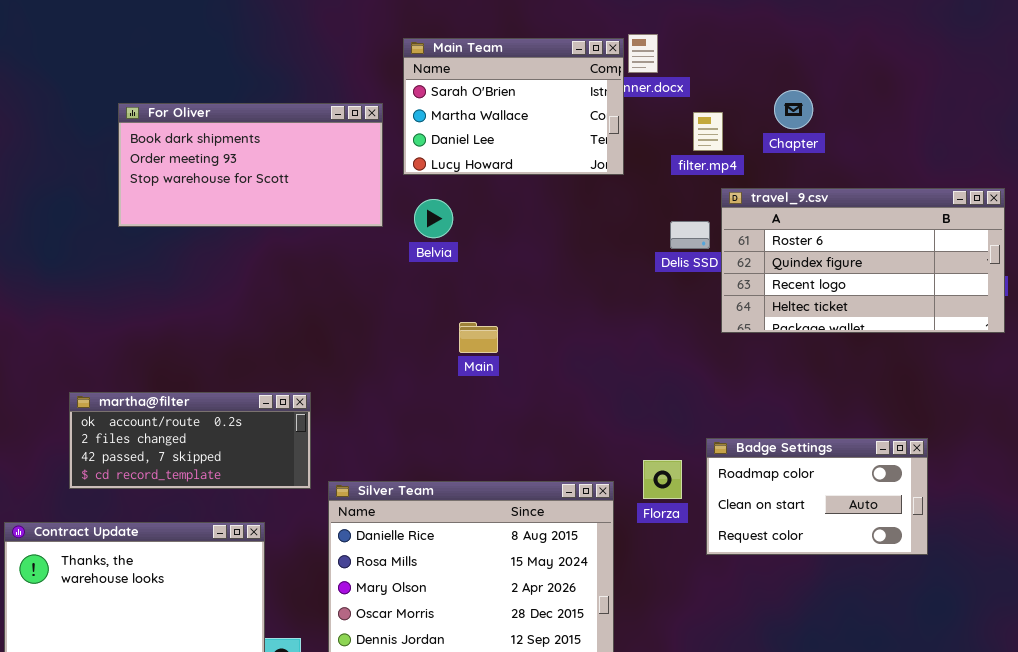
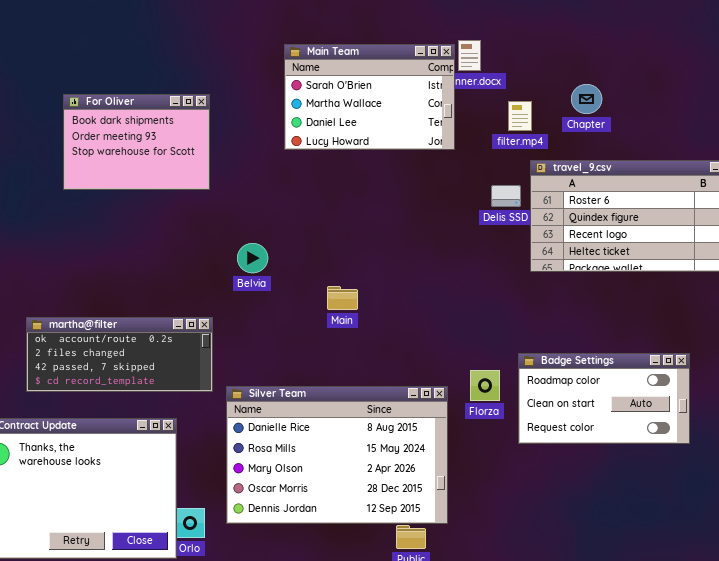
For Oliver: [118,103,383,227] -> [63,94,210,190], resized
Belvia: [414,199,453,238] -> [237,243,268,273], moved
Main: [459,322,498,353] -> [327,286,358,310], moved

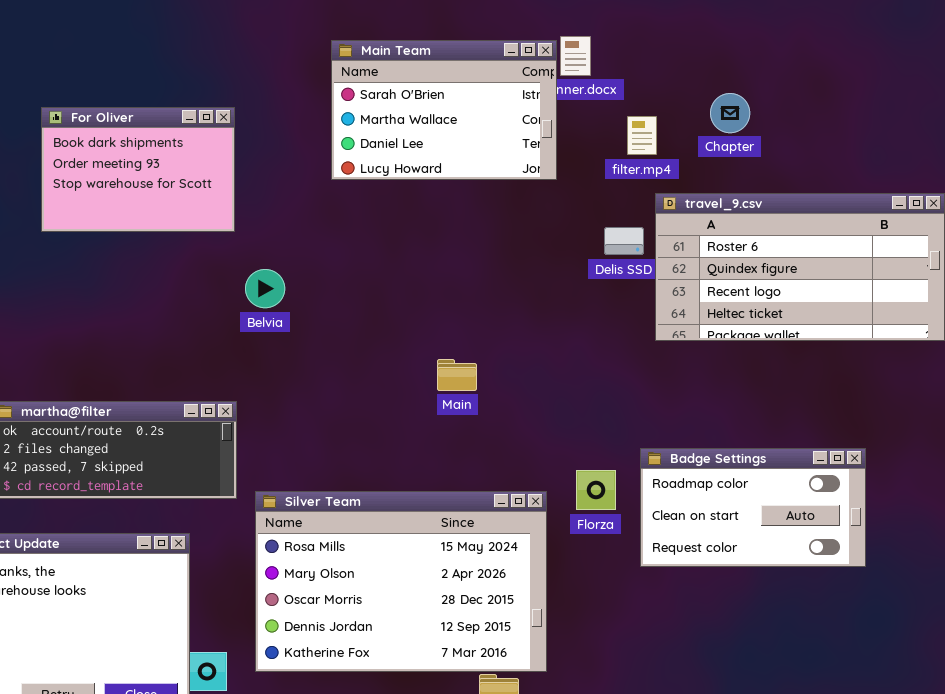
Belvia: [237,243,268,273] -> [245,269,285,308], moved
Main: [327,286,358,310] -> [437,359,477,391], moved
Silver Team: [226,386,448,524] -> [255,491,547,672], scrolled down 1 row

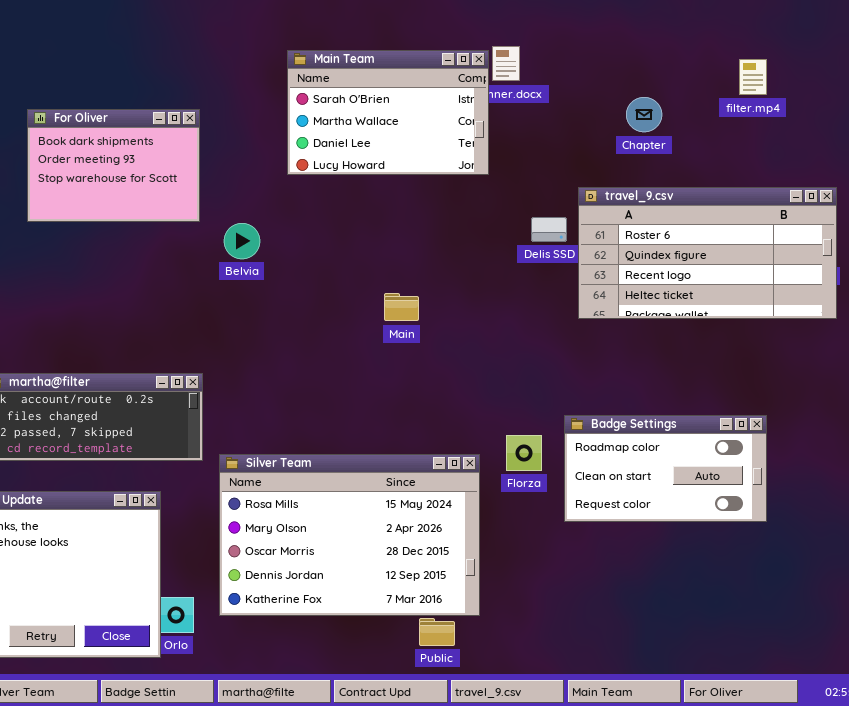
filter.mp4: [627,116,657,155] -> [739,59,767,95], moved
Belvia: [245,269,285,308] -> [224,223,260,259], moved
Main: [437,359,477,391] -> [384,293,419,321], moved

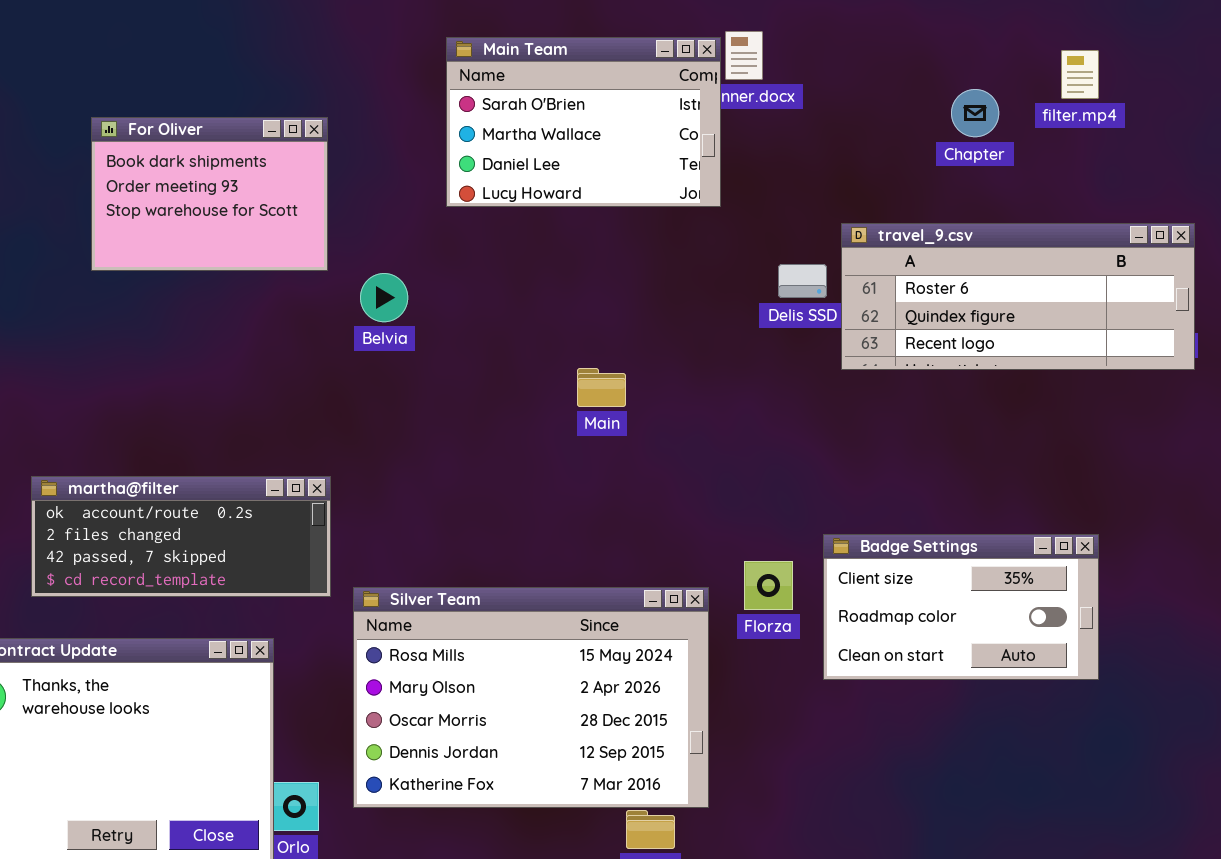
Chapter: [626,97,662,132] -> [951,89,999,137], moved
travel_9.csv: [578,187,837,319] -> [841,223,1195,370], resized
Badge Settings: [564,415,767,522] -> [823,534,1099,680], scrolled up 1 row

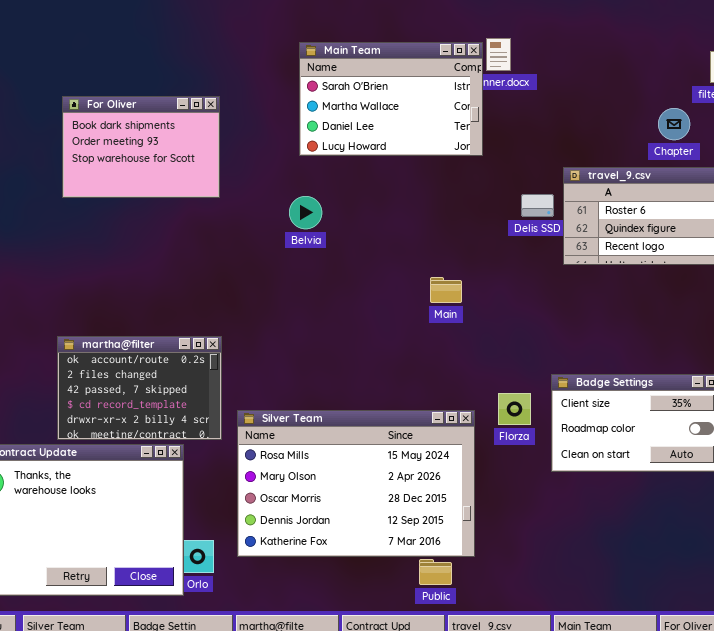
Chapter: [951,89,999,137] -> [658,108,690,140], moved
Belvia: [360,273,408,322] -> [289,196,322,229], moved
Main: [577,368,626,407] -> [430,277,462,303], moved
martha@filter: [31,476,331,597] -> [57,336,222,440], resized

